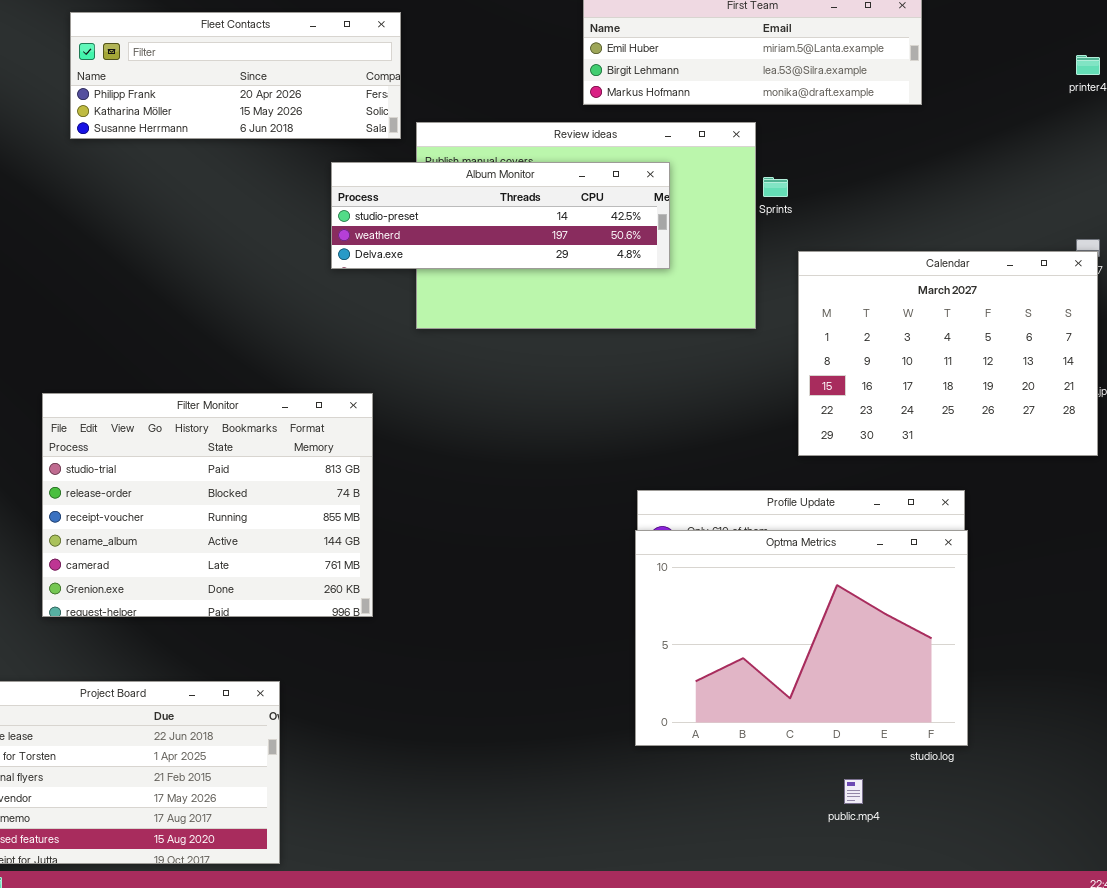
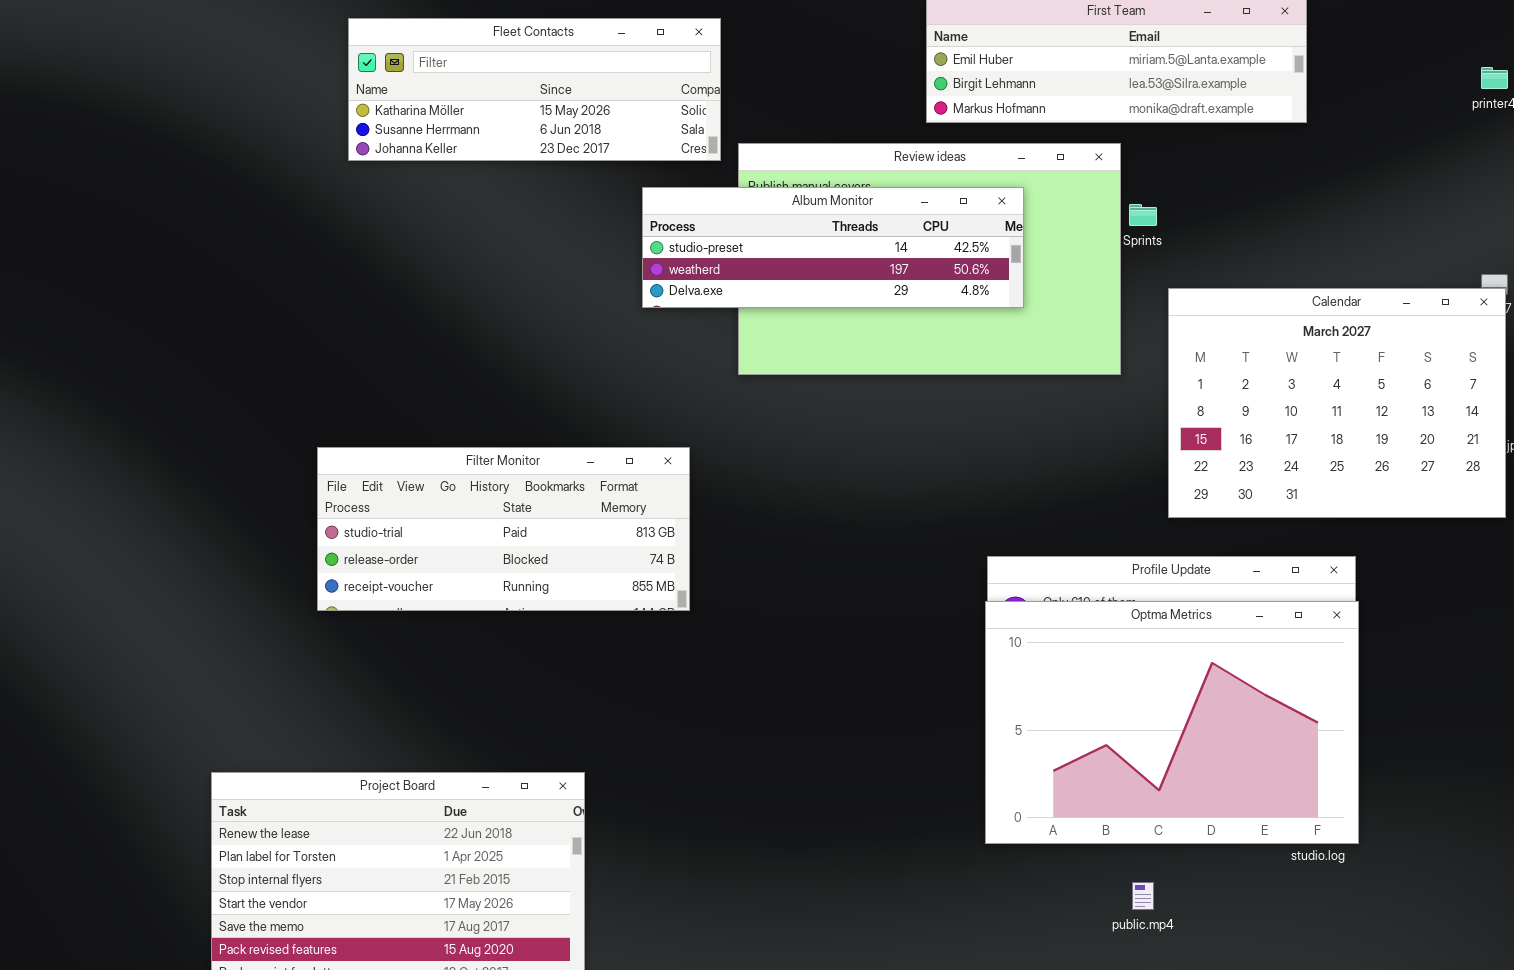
Fleet Contacts: [70,12,401,139] -> [348,18,721,161], scrolled down 1 row
Filter Monitor: [42,393,373,617] -> [317,447,690,611], resized
public.mp4: [844,779,863,804] -> [1132,882,1154,910], moved

